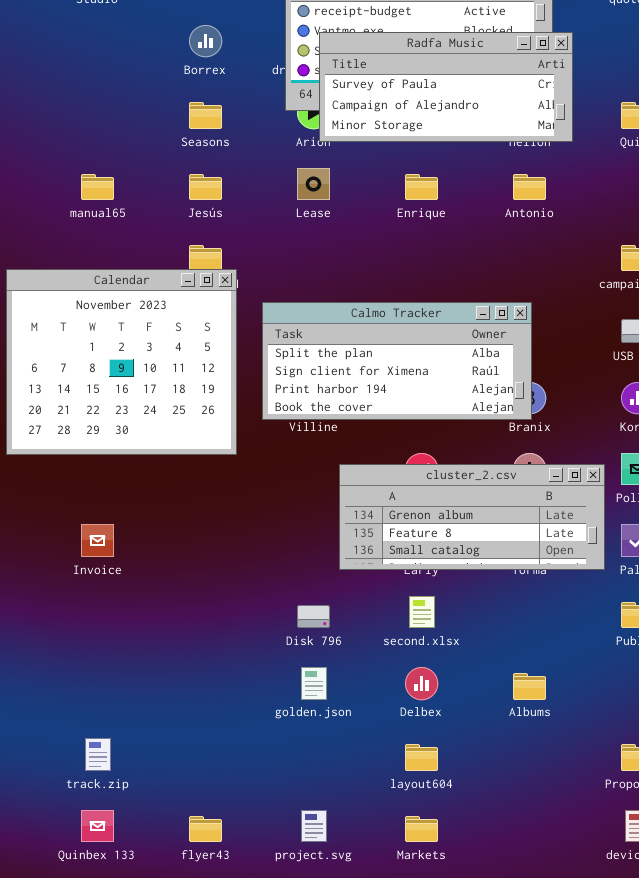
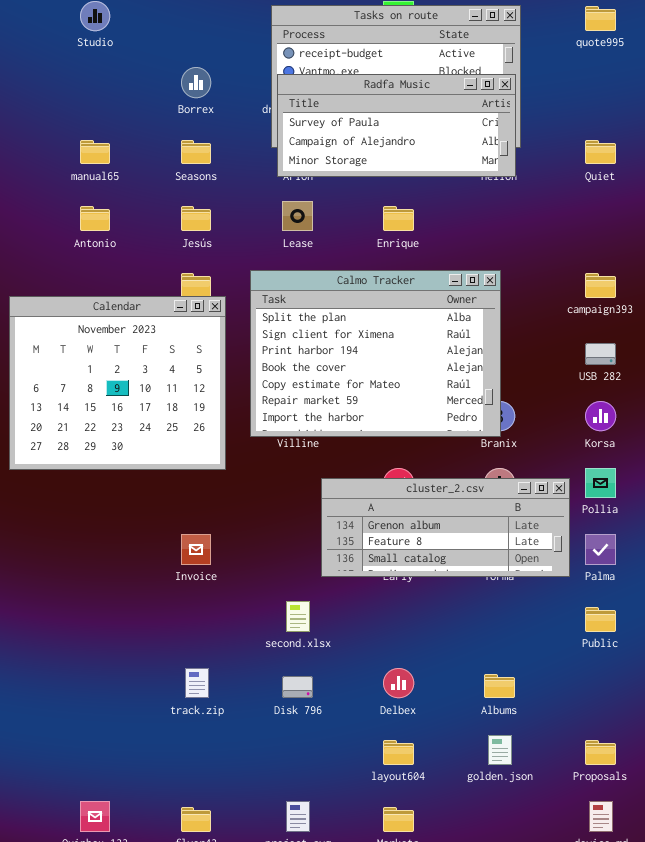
Radfa Music: [319,32,573,142] -> [277,74,516,177], moved
manual65: [81,174,114,200] -> [80,140,110,164], moved
Antonio: [513,174,546,200] -> [80,206,110,231], moved
Calmo Tracker: [262,302,532,420] -> [250,270,501,437], resized
Invoice: [81,524,114,557] -> [181,534,211,565], moved
second.xlsx: [409,596,435,628] -> [286,601,310,632], moved
Disk 796: [297,605,330,628] -> [282,676,313,698], moved
golden.json: [301,667,327,700] -> [488,735,512,765], moved
track.zip: [85,738,111,771] -> [185,668,209,698], moved

